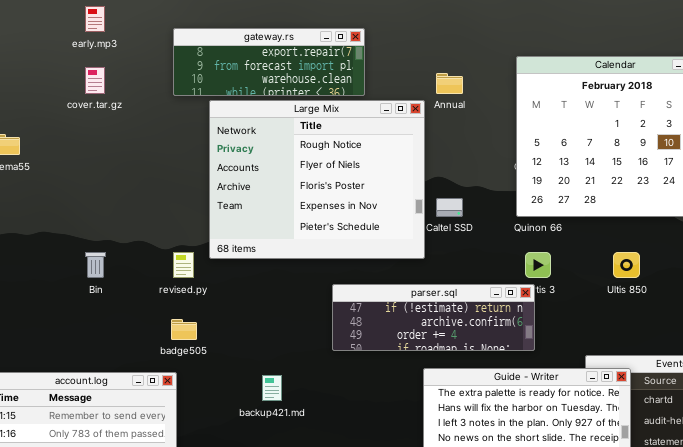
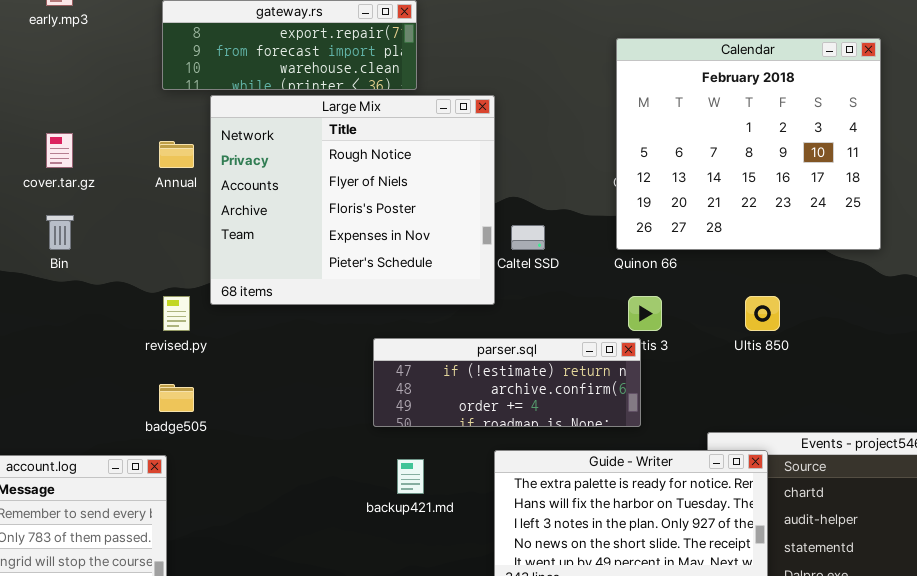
cover.tar.gz: [85,67,105,94] -> [46,133,73,168], moved
Annual: [436,73,463,94] -> [159,141,194,168], moved
Bin: [85,252,106,278] -> [46,215,74,250], moved
backup421.md: [262,375,282,401] -> [397,459,424,494], moved

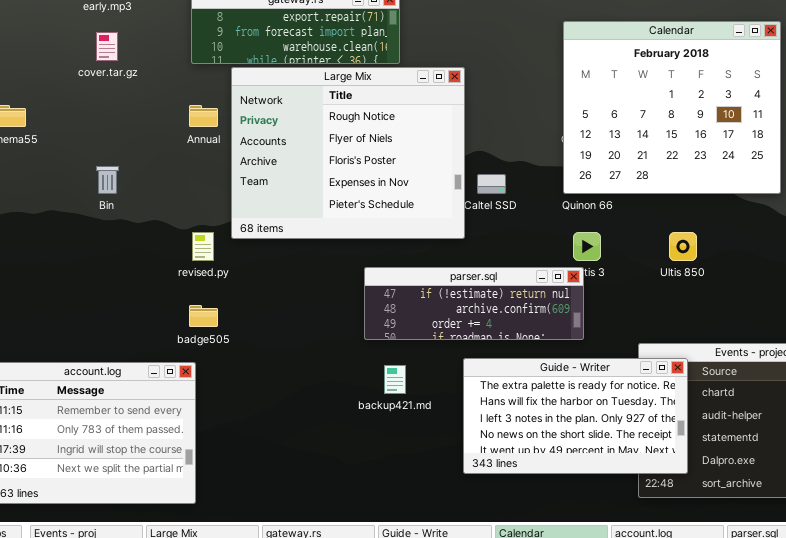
cover.tar.gz: [46,133,73,168] -> [96,32,118,61], moved

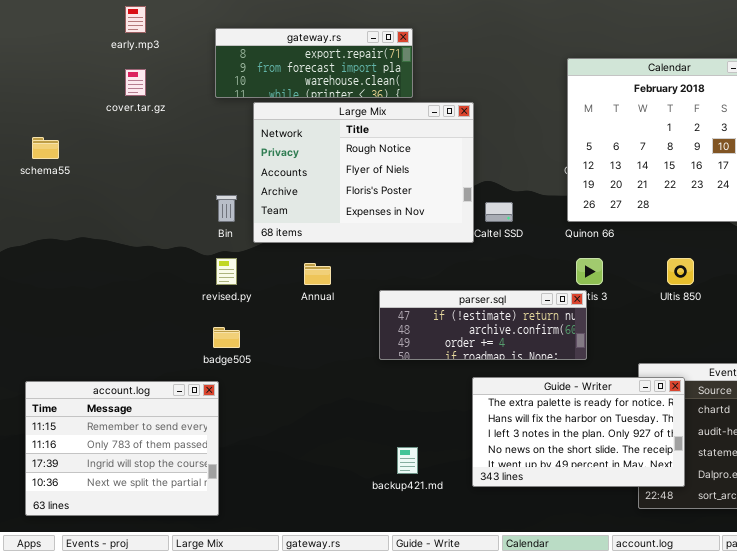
Large Mix: [231,67,465,239] -> [253,102,474,243], resized
Annual: [189,105,218,127] -> [304,263,331,285], moved
Bin: [96,166,119,194] -> [216,195,237,222], moved
backup421.md: [384,365,406,394] -> [397,447,418,474], moved

